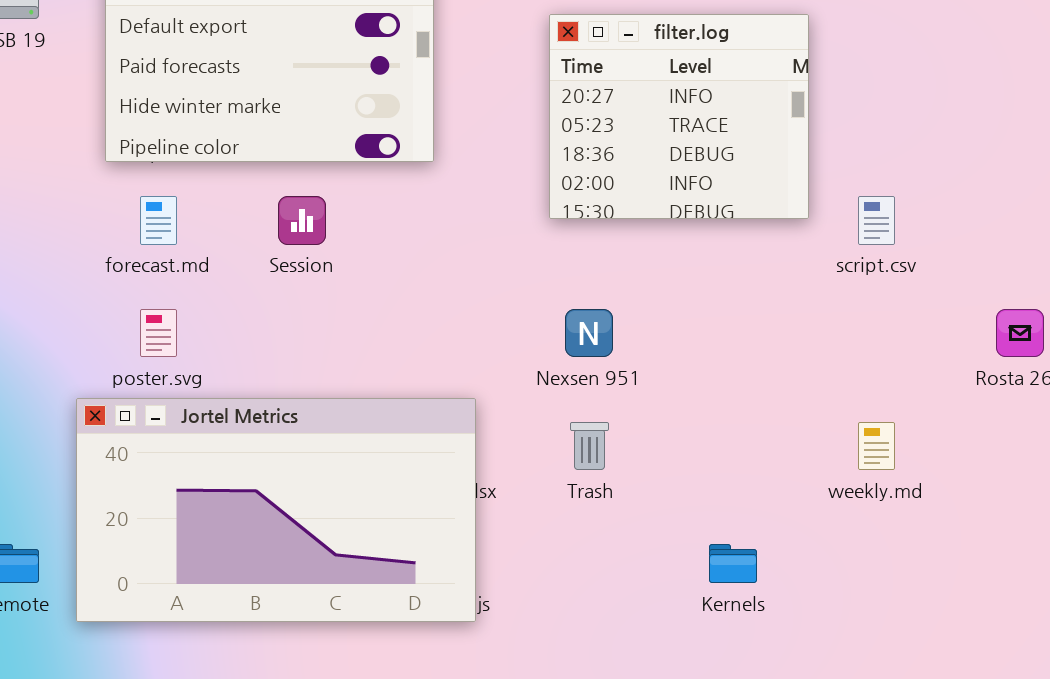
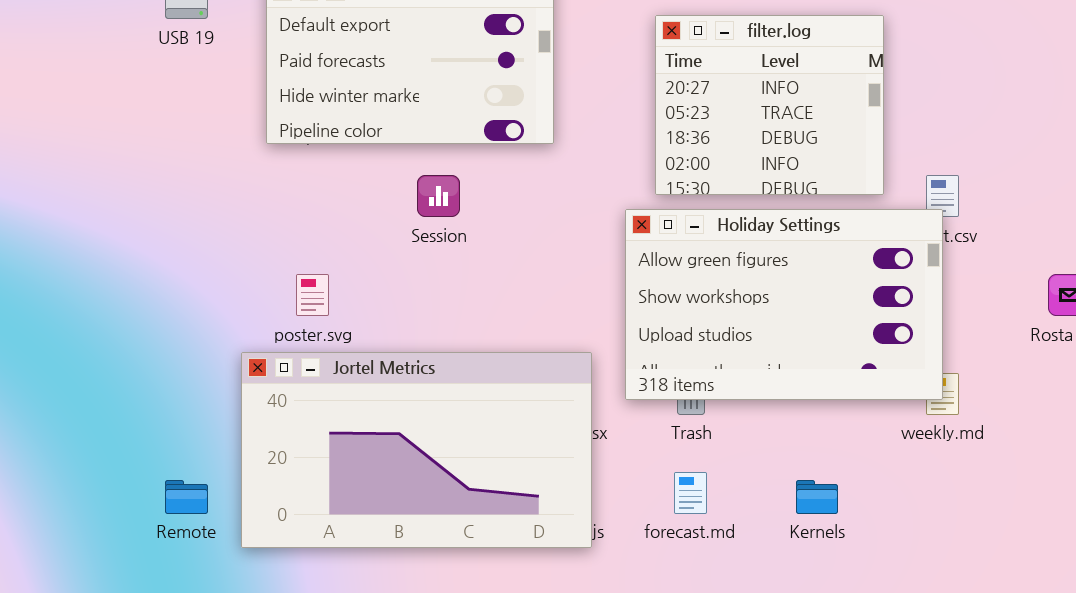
forecast.md: [140,196,177,245] -> [674,472,707,514], moved
Holiday Settings: none -> [625,209,943,400], opened

